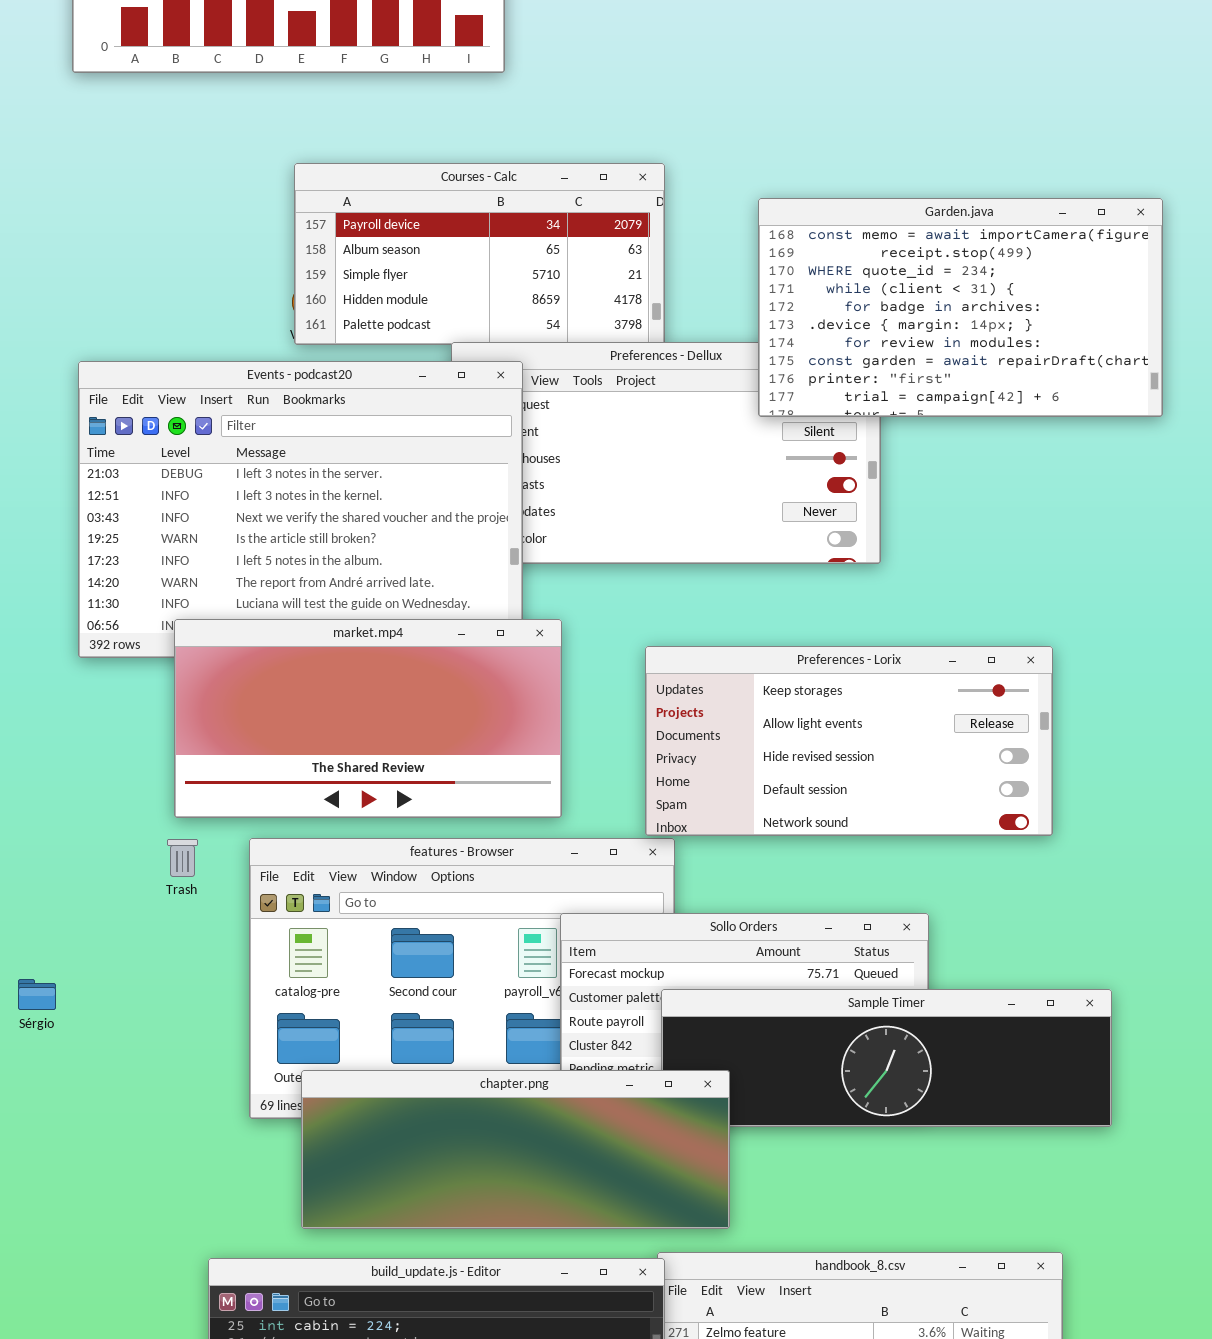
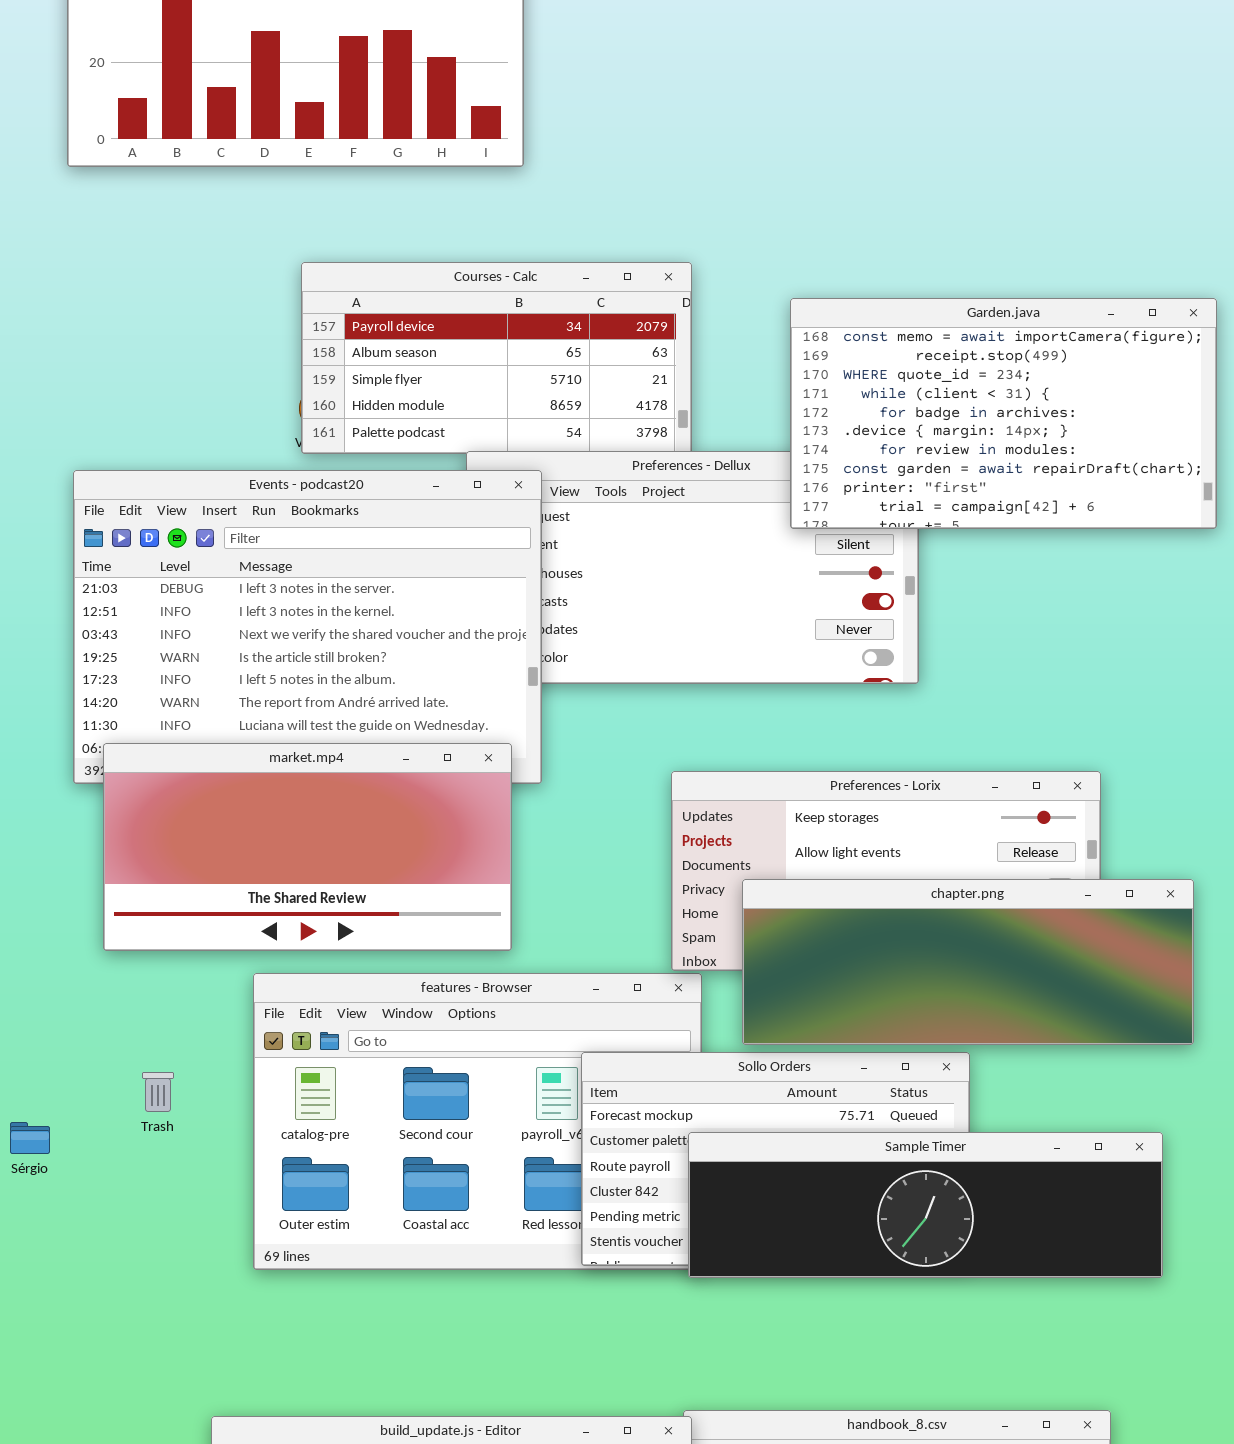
market.mp4: [174,619,562,818] -> [103,743,512,951], moved
Trash: [167,839,198,877] -> [142,1072,174,1112], moved
chapter.png: [301,1070,730,1229] -> [742,879,1194,1045], moved

